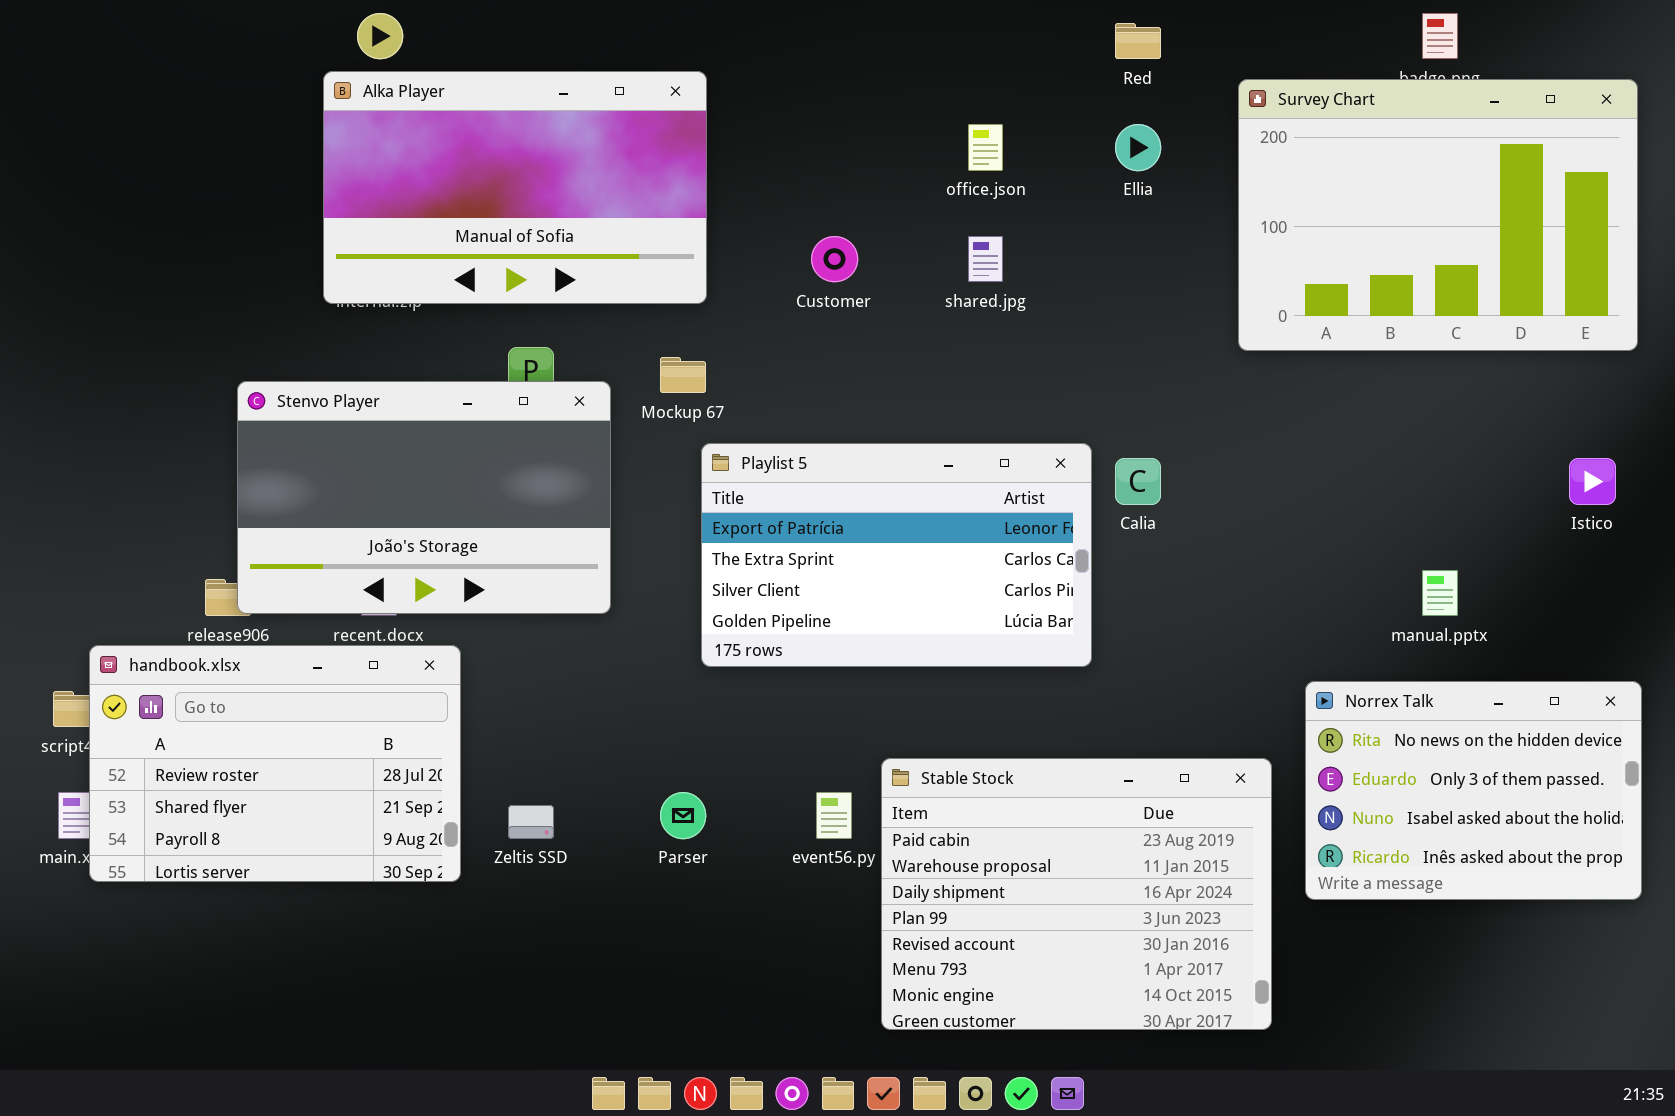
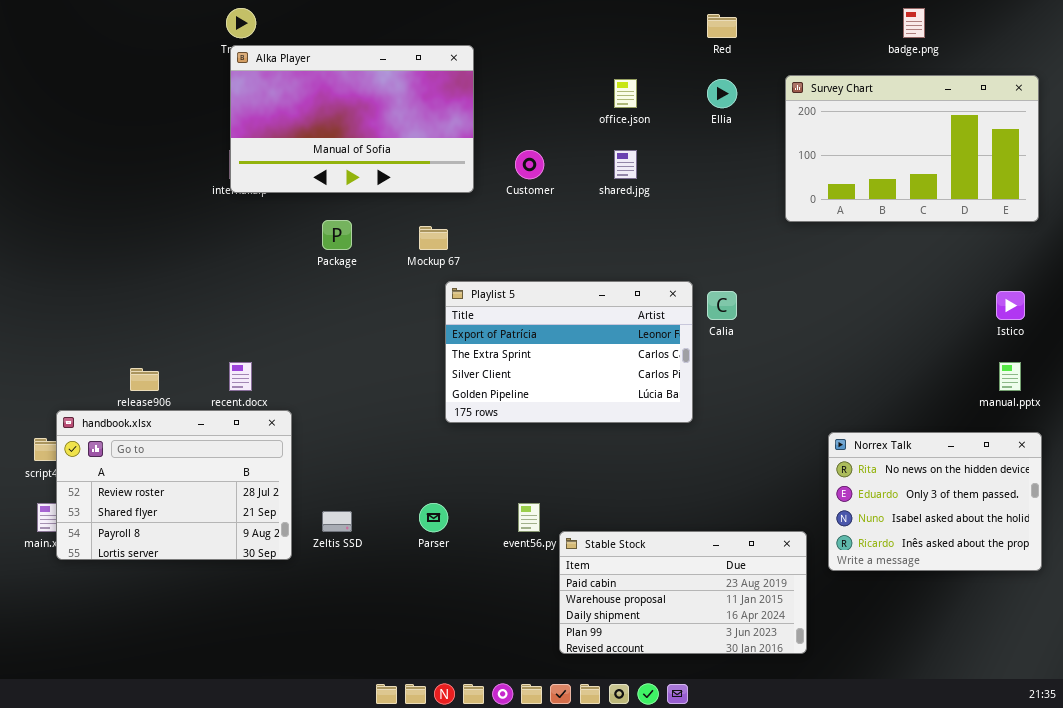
Alka Player: [323,71,707,304] -> [230,45,474,193], moved
Survey Chart: [1238,79,1638,351] -> [785,75,1039,222], resized
Stenvo Player: [237,381,611,614] -> none, closed
manual.pptx: [1422,570,1458,616] -> [999,362,1021,391], moved
Stable Stock: [881,758,1272,1030] -> [559,531,807,654], resized

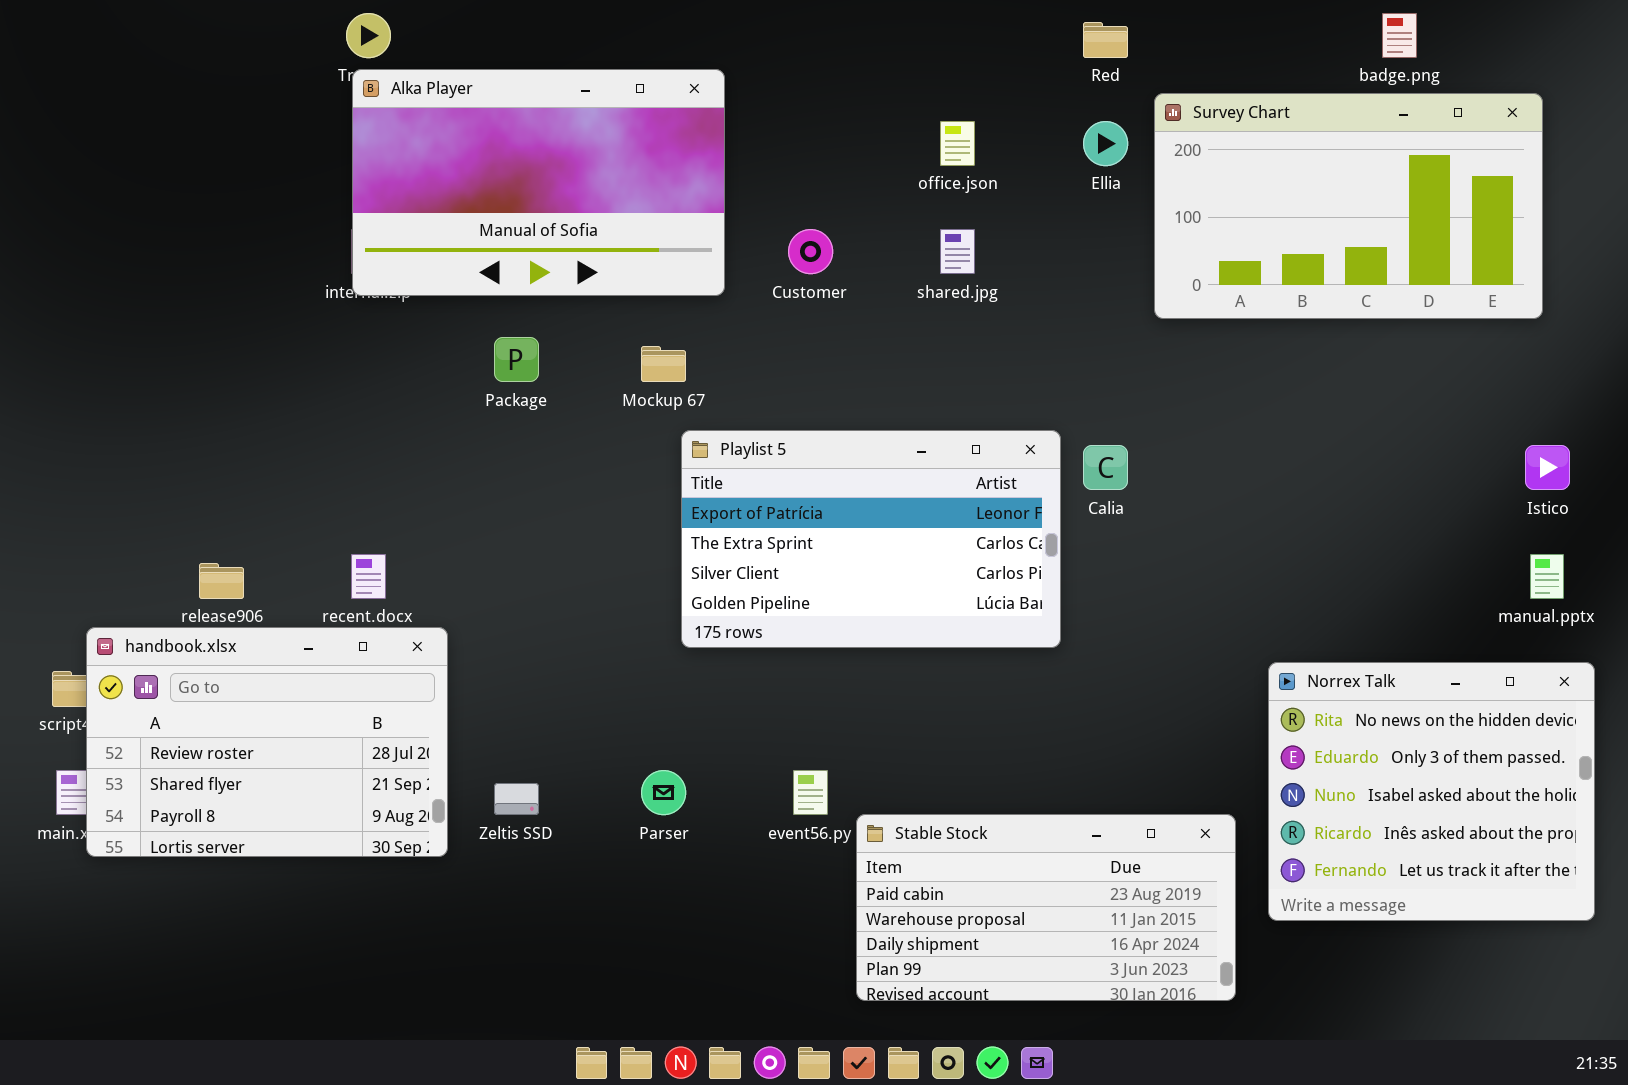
Survey Chart: [785,75,1039,222] -> [1154,93,1543,319], moved
Norrex Talk: [828,432,1042,571] -> [1268,662,1595,921], resized

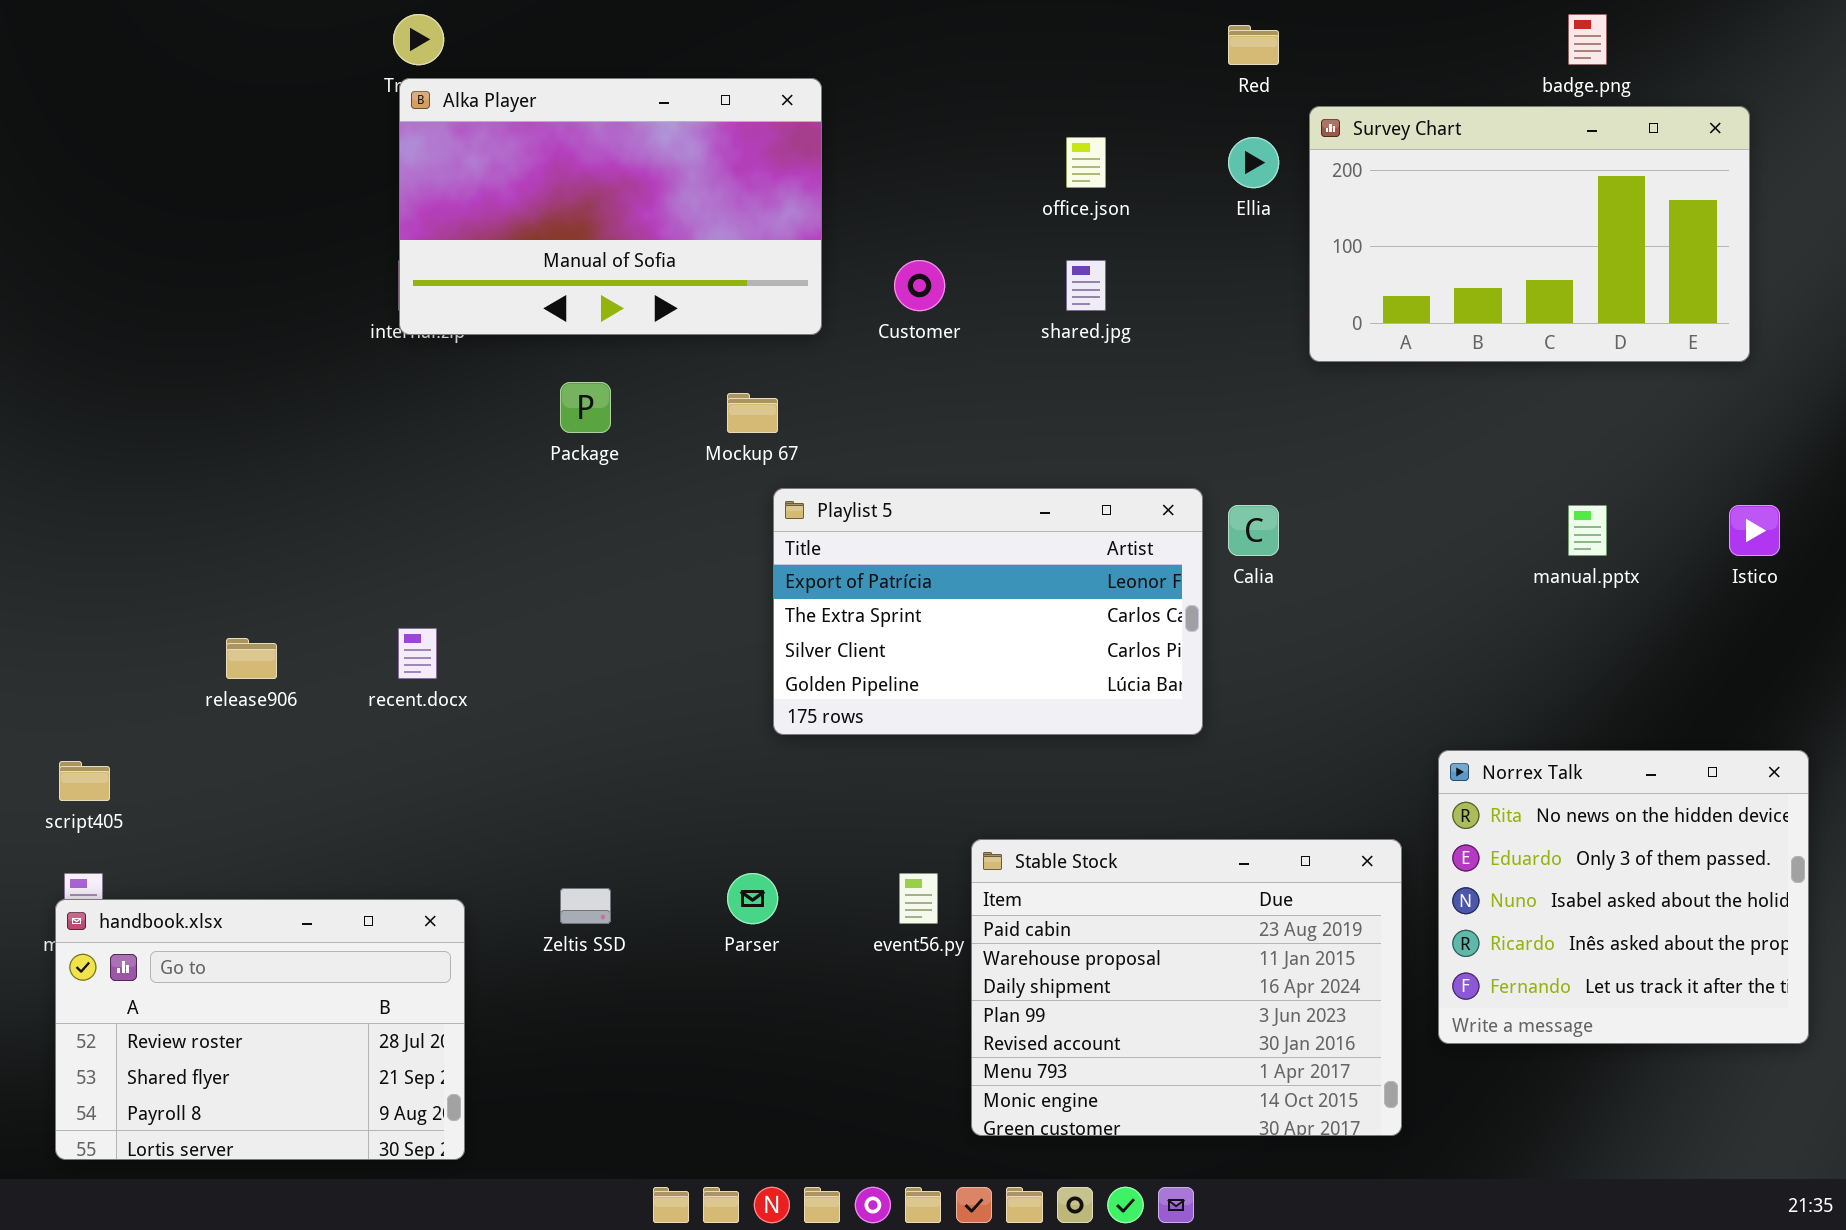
manual.pptx: [1530,554,1564,599] -> [1568,505,1607,556], moved
handbook.xlsx: [86,627,448,857] -> [55,899,465,1160], moved
Stable Stock: [856,814,1236,1001] -> [971,839,1402,1136], resized

